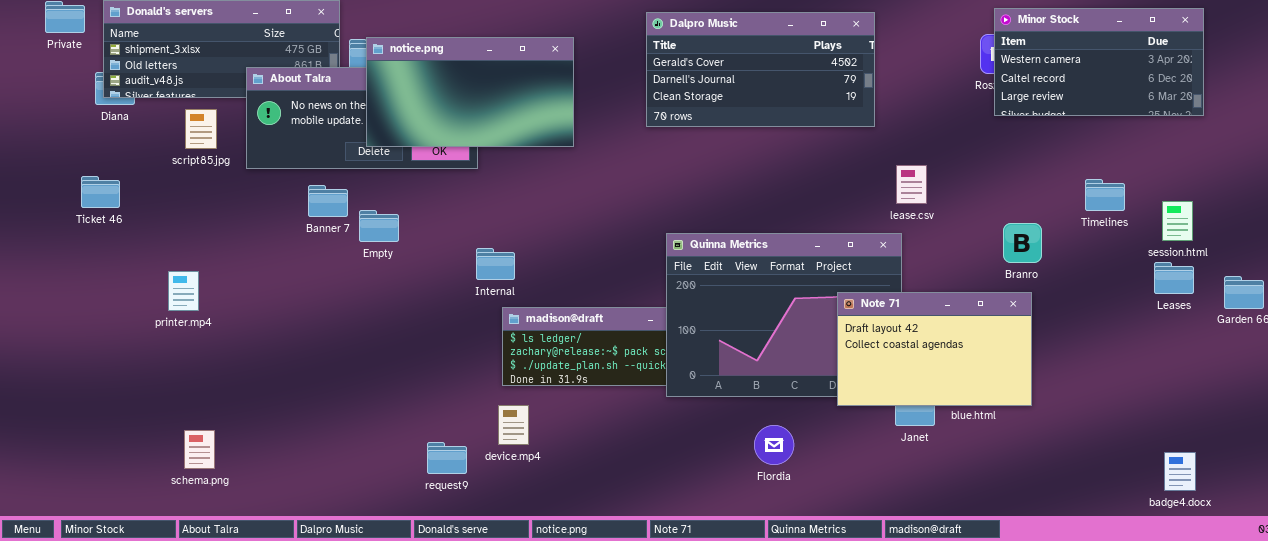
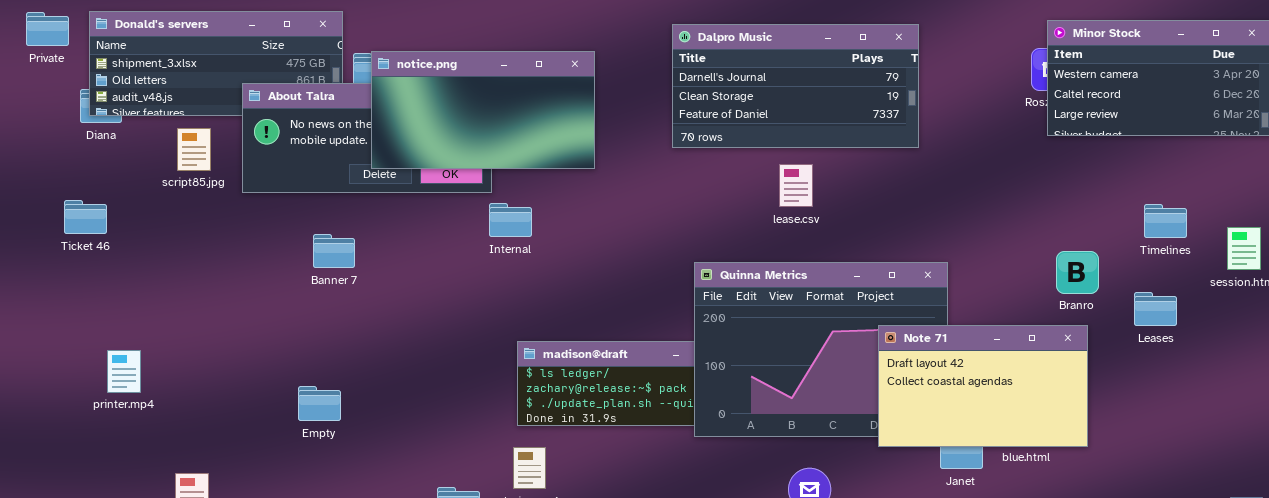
Dalpro Music: [646,12,875,127] -> [672,24,919,148], scrolled down 1 row
lease.csv: [896,165,927,204] -> [779,164,813,207], moved
Banner 7: [308,185,348,217] -> [313,234,355,268], moved
Empty: [359,210,399,242] -> [298,386,341,421], moved
Internal: [476,248,515,280] -> [489,203,532,237], moved
Leases: [1154,262,1194,294] -> [1134,292,1177,326], moved
printer.mp4: [168,271,199,311] -> [107,350,141,393], moved

